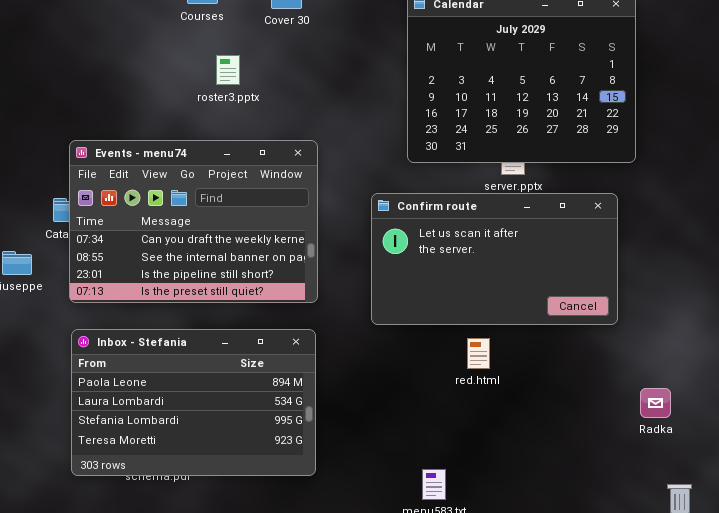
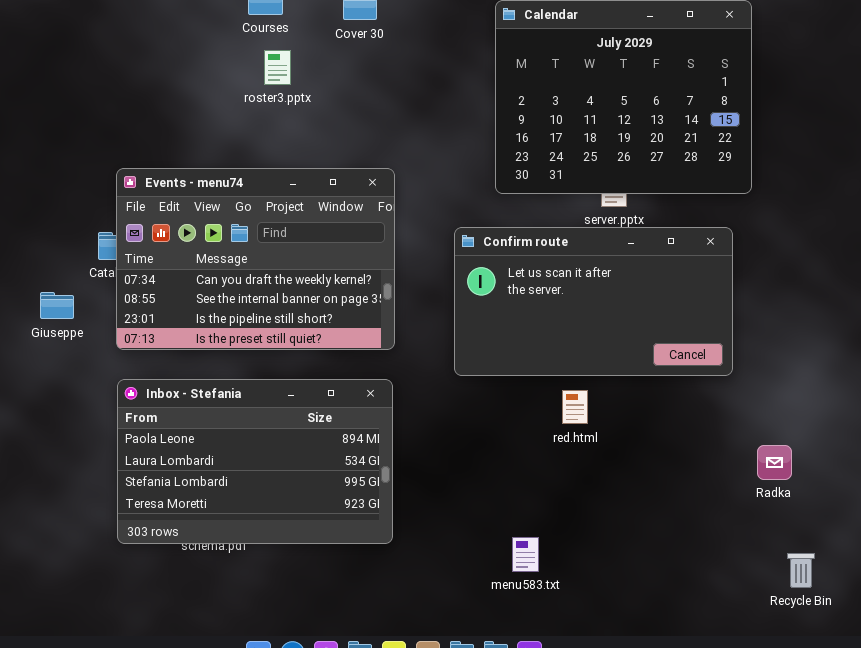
roster3.pptx: [216,55,240,85] -> [264,50,291,85], moved

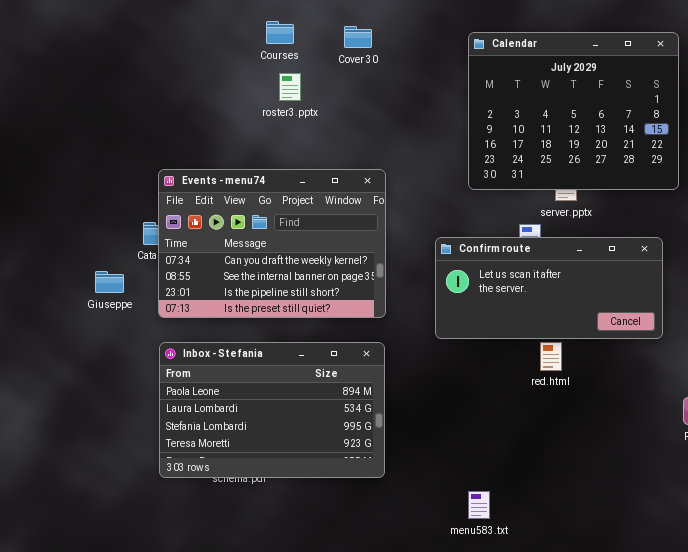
Confirm route: [454,227,733,376] -> [435,237,663,339], resized
red.html: [562,390,588,424] -> [540,342,562,371], moved
menu583.txt: [512,537,539,572] -> [468,491,490,519], moved

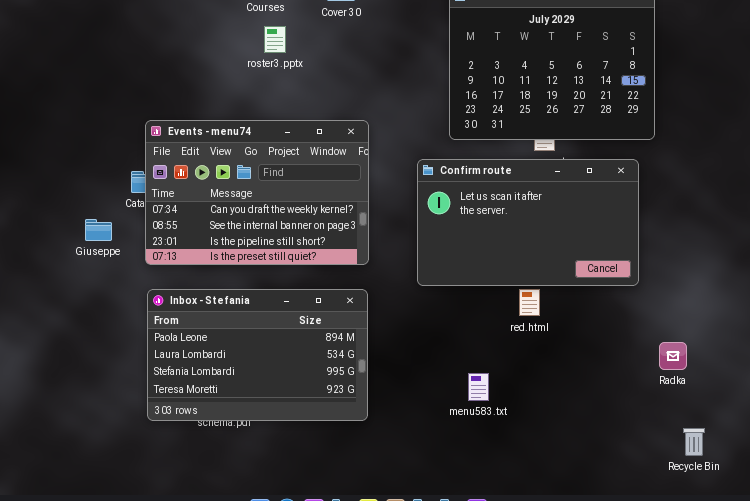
Confirm route: [435,237,663,339] -> [417,159,639,286], resized
menu583.txt: [468,491,490,519] -> [468,373,489,401], moved

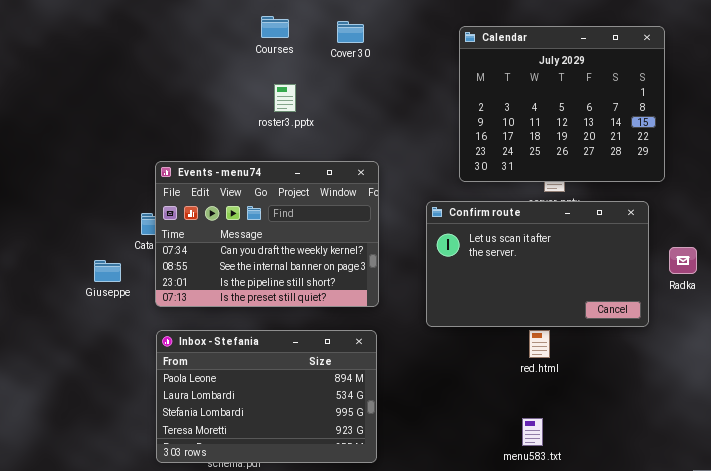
roster3.pptx: [264,26,286,53] -> [274,84,296,112], moved
Radka: [659,342,687,370] -> [669,247,697,274], moved
menu583.txt: [468,373,489,401] -> [522,418,543,446], moved

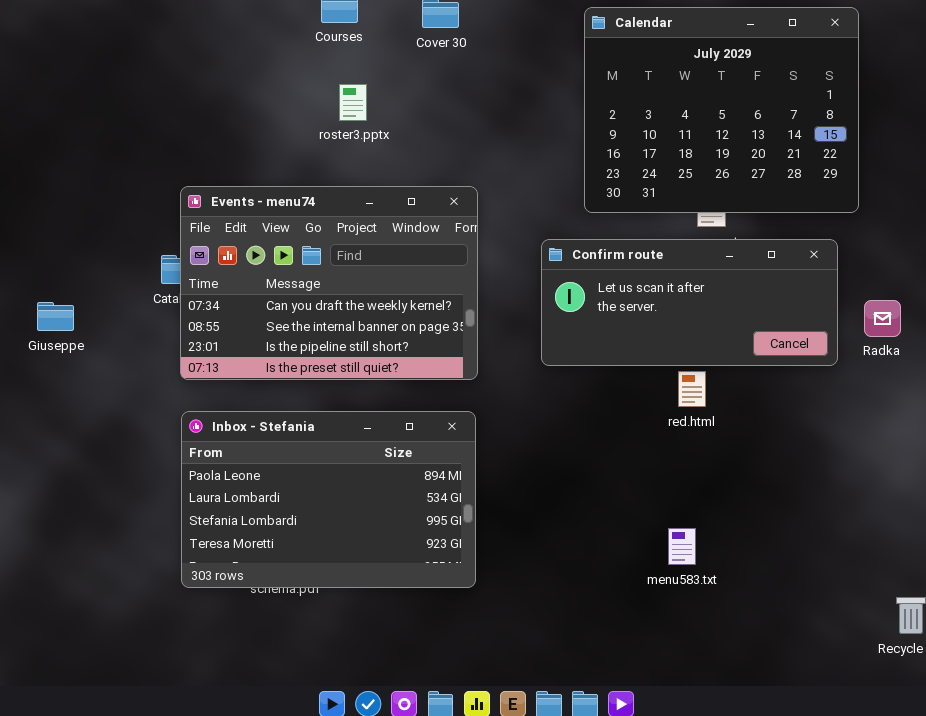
Confirm route: [426,201,649,327] -> [541,239,838,366], resized
Giuseppe: [94,260,121,282] -> [37,302,74,331], moved
red.html: [529,330,550,358] -> [678,371,706,407], moved

